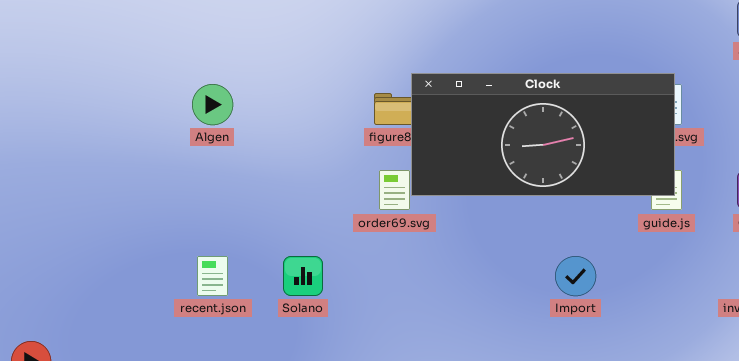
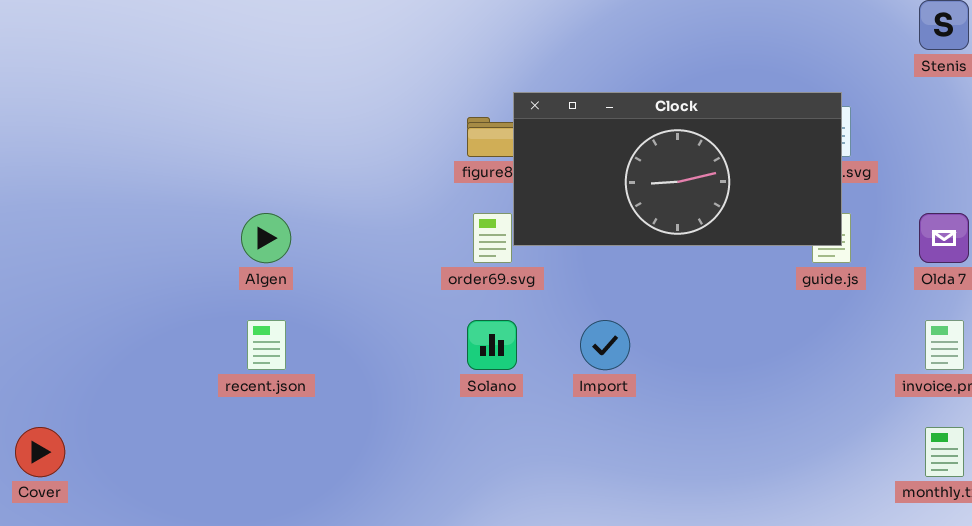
Algen: [192,84,233,125] -> [241,213,291,263], moved
Solano: [283,256,323,296] -> [467,320,517,370], moved
Import: [555,256,596,296] -> [580,320,630,370], moved

